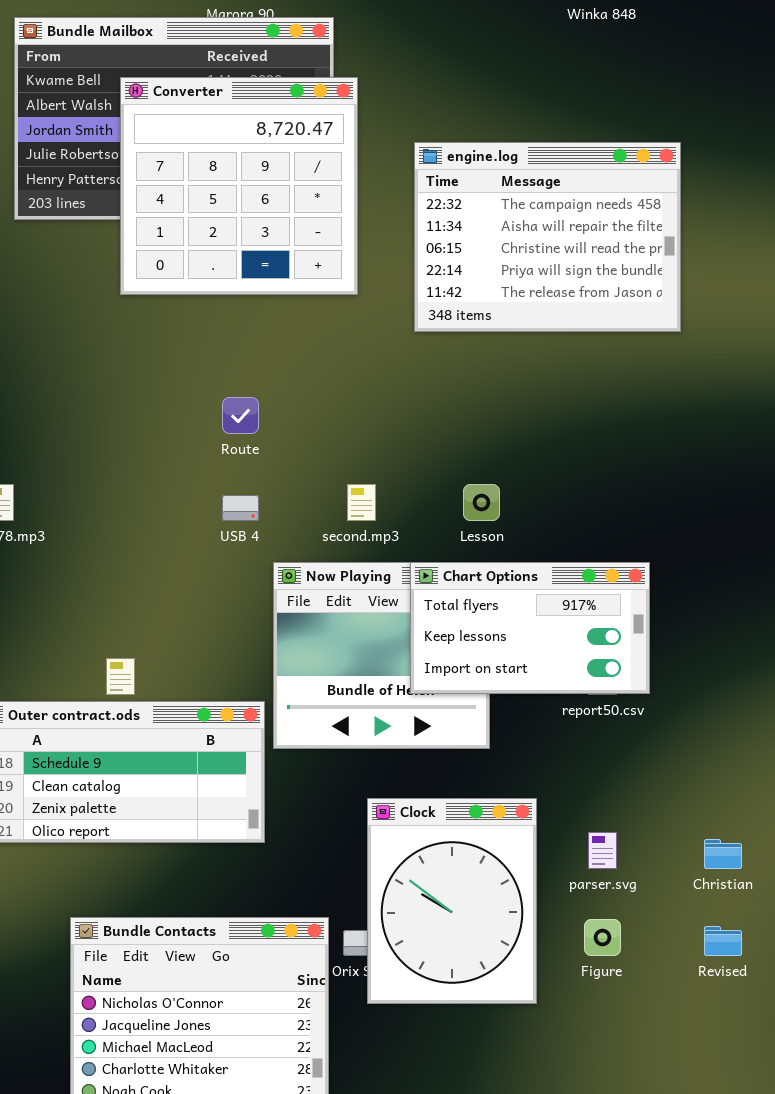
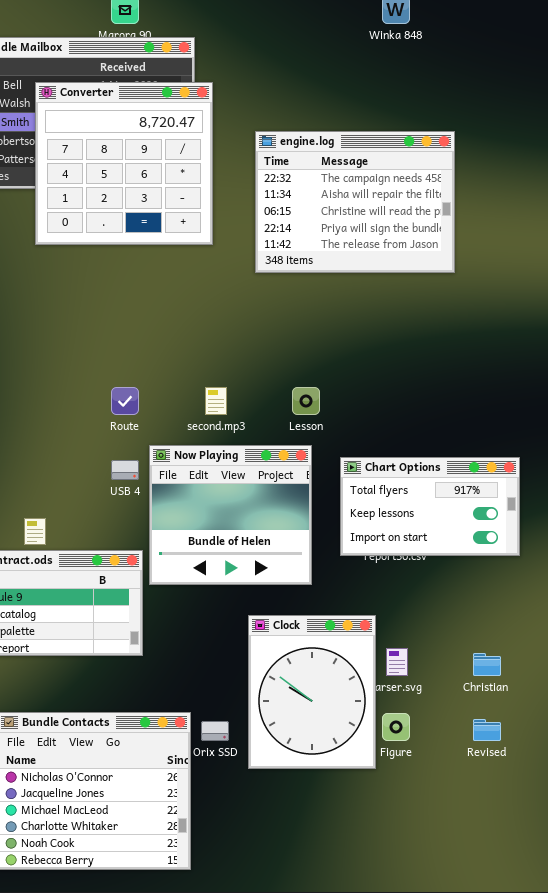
Route: [222,397,259,434] -> [111,387,139,415], moved
USB 4: [222,495,259,521] -> [111,460,139,480], moved
Chart Options: [410,562,650,694] -> [340,457,520,556], moved
Clock: [367,798,537,1004] -> [248,615,376,769], moved

